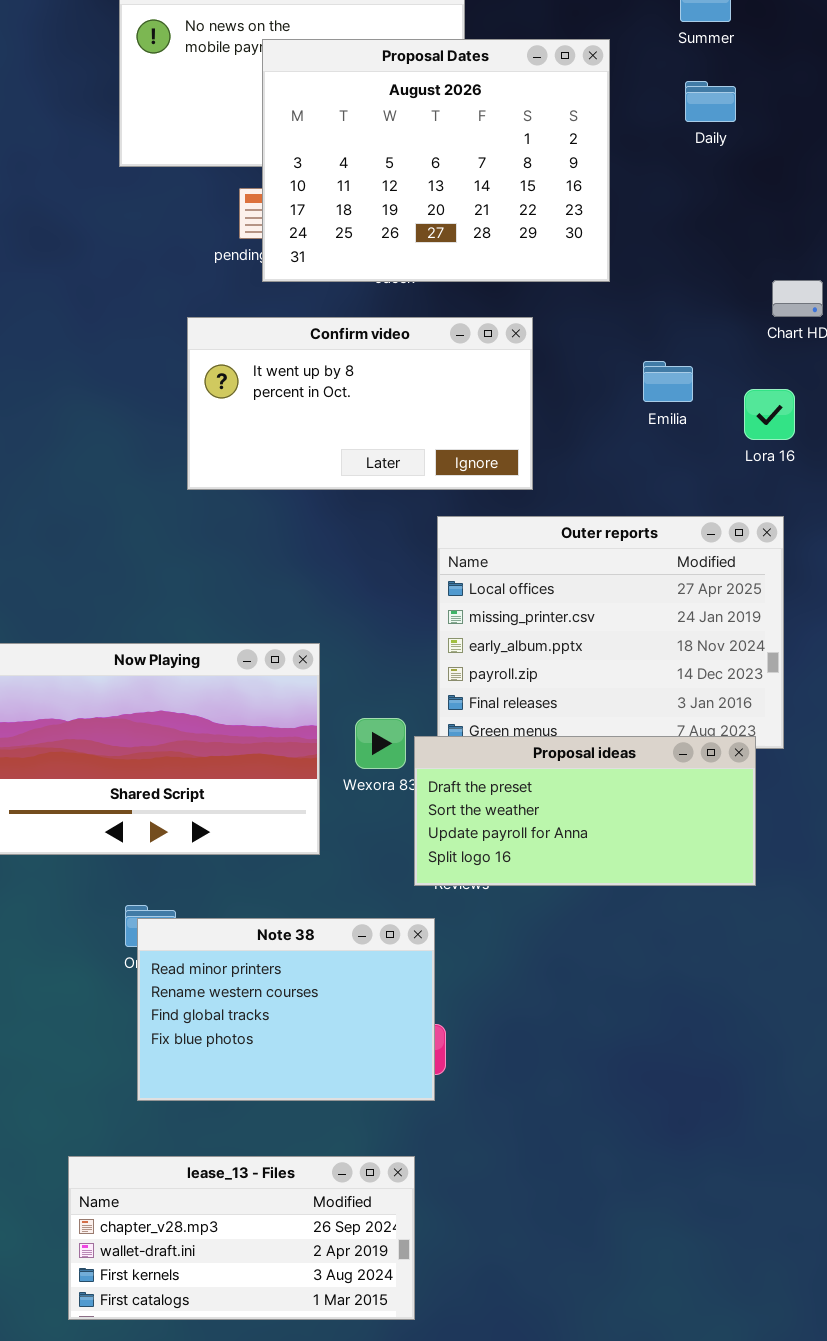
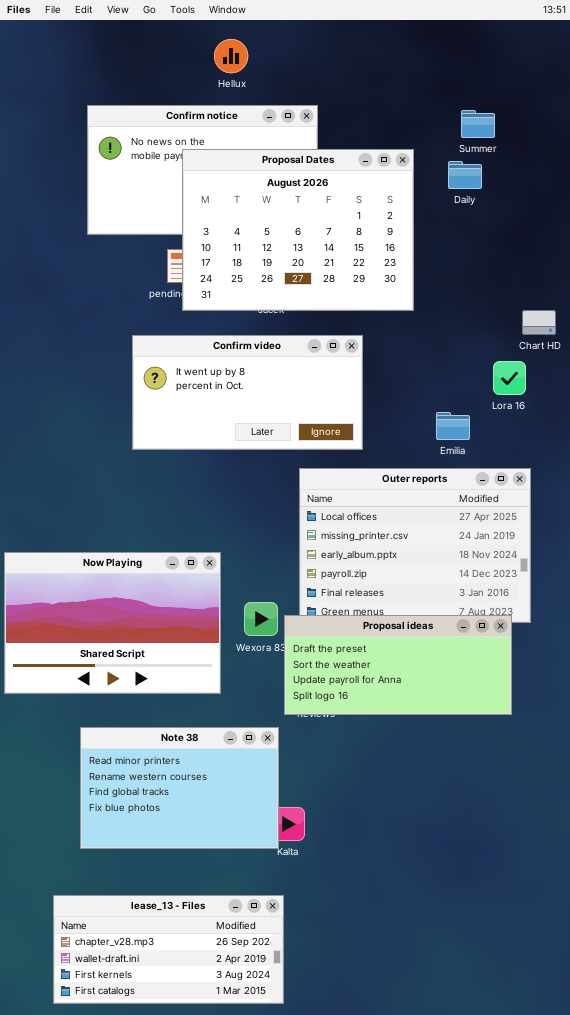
Daily: [685,81,736,122] -> [448,161,482,189], moved
Emilia: [643,361,693,402] -> [436,412,470,440], moved
Lora 16: [744,389,795,440] -> [493,361,526,395], moved
Note 38: [137,918,435,1101] -> [80,727,279,849], moved

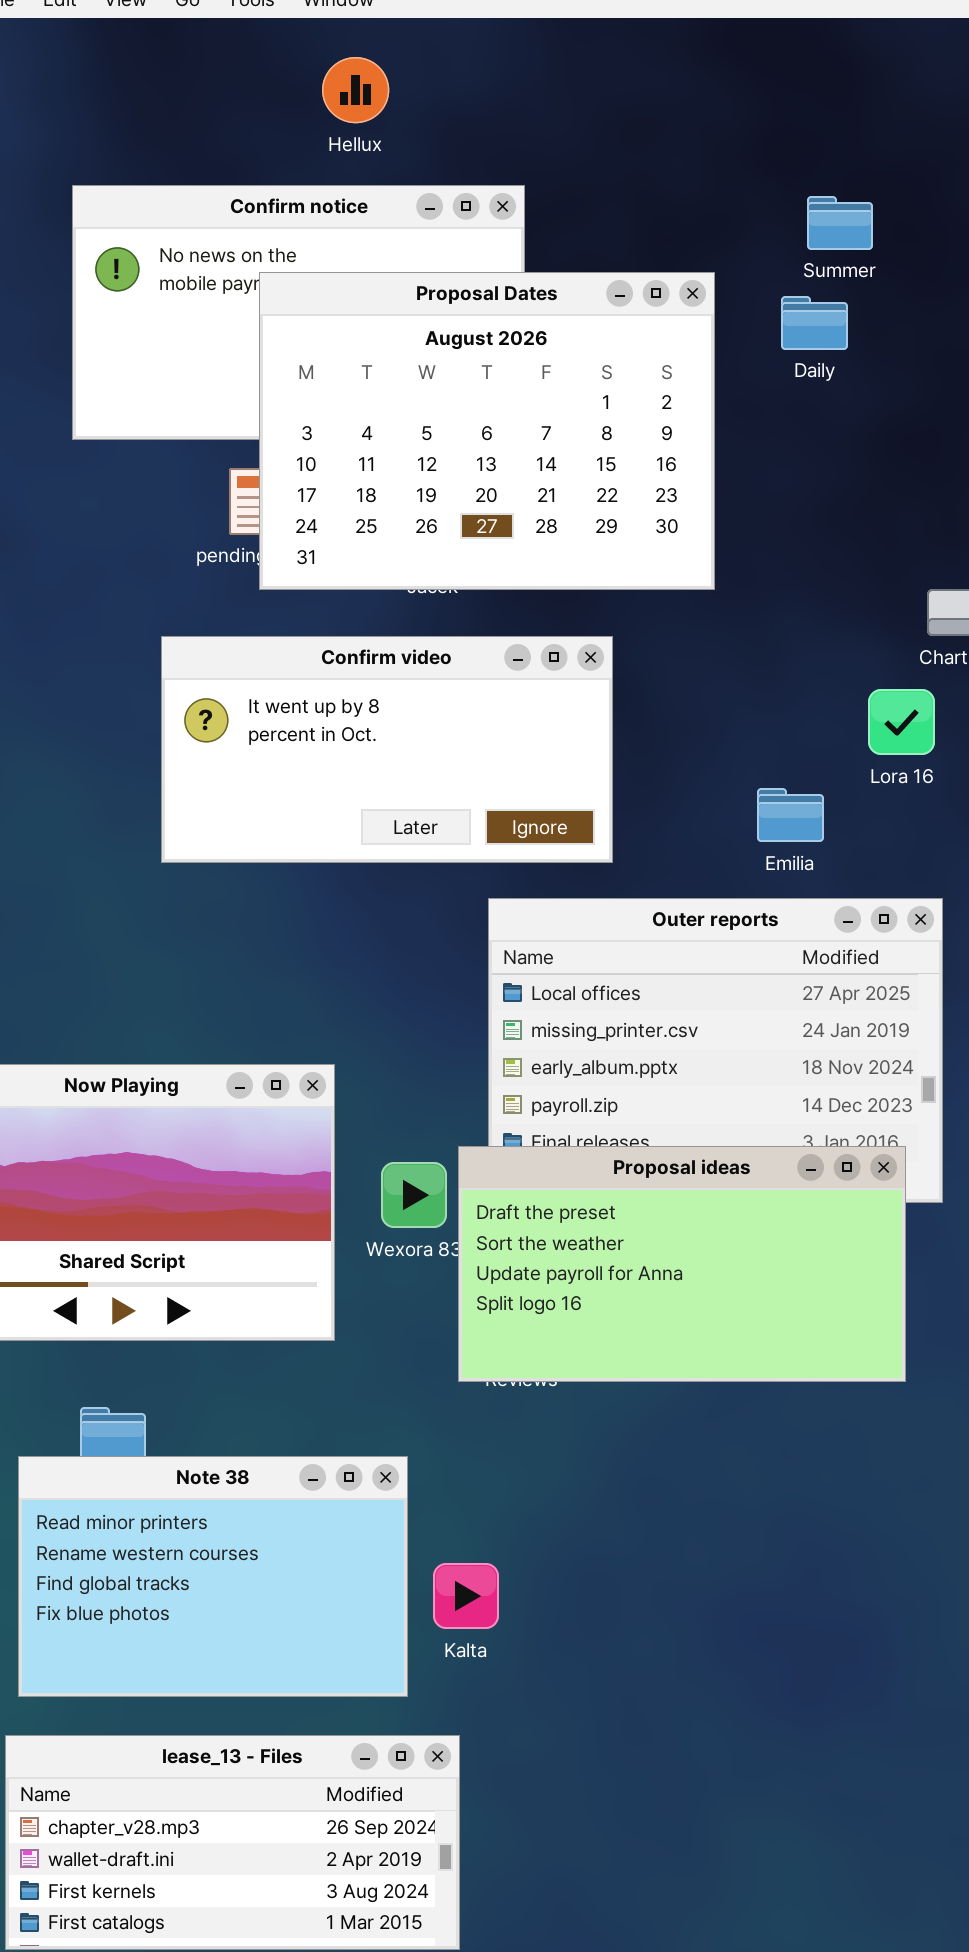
Proposal ideas: [284,615,512,715] -> [458,1146,906,1382], resized
Note 38: [80,727,279,849] -> [18,1456,408,1697], moved

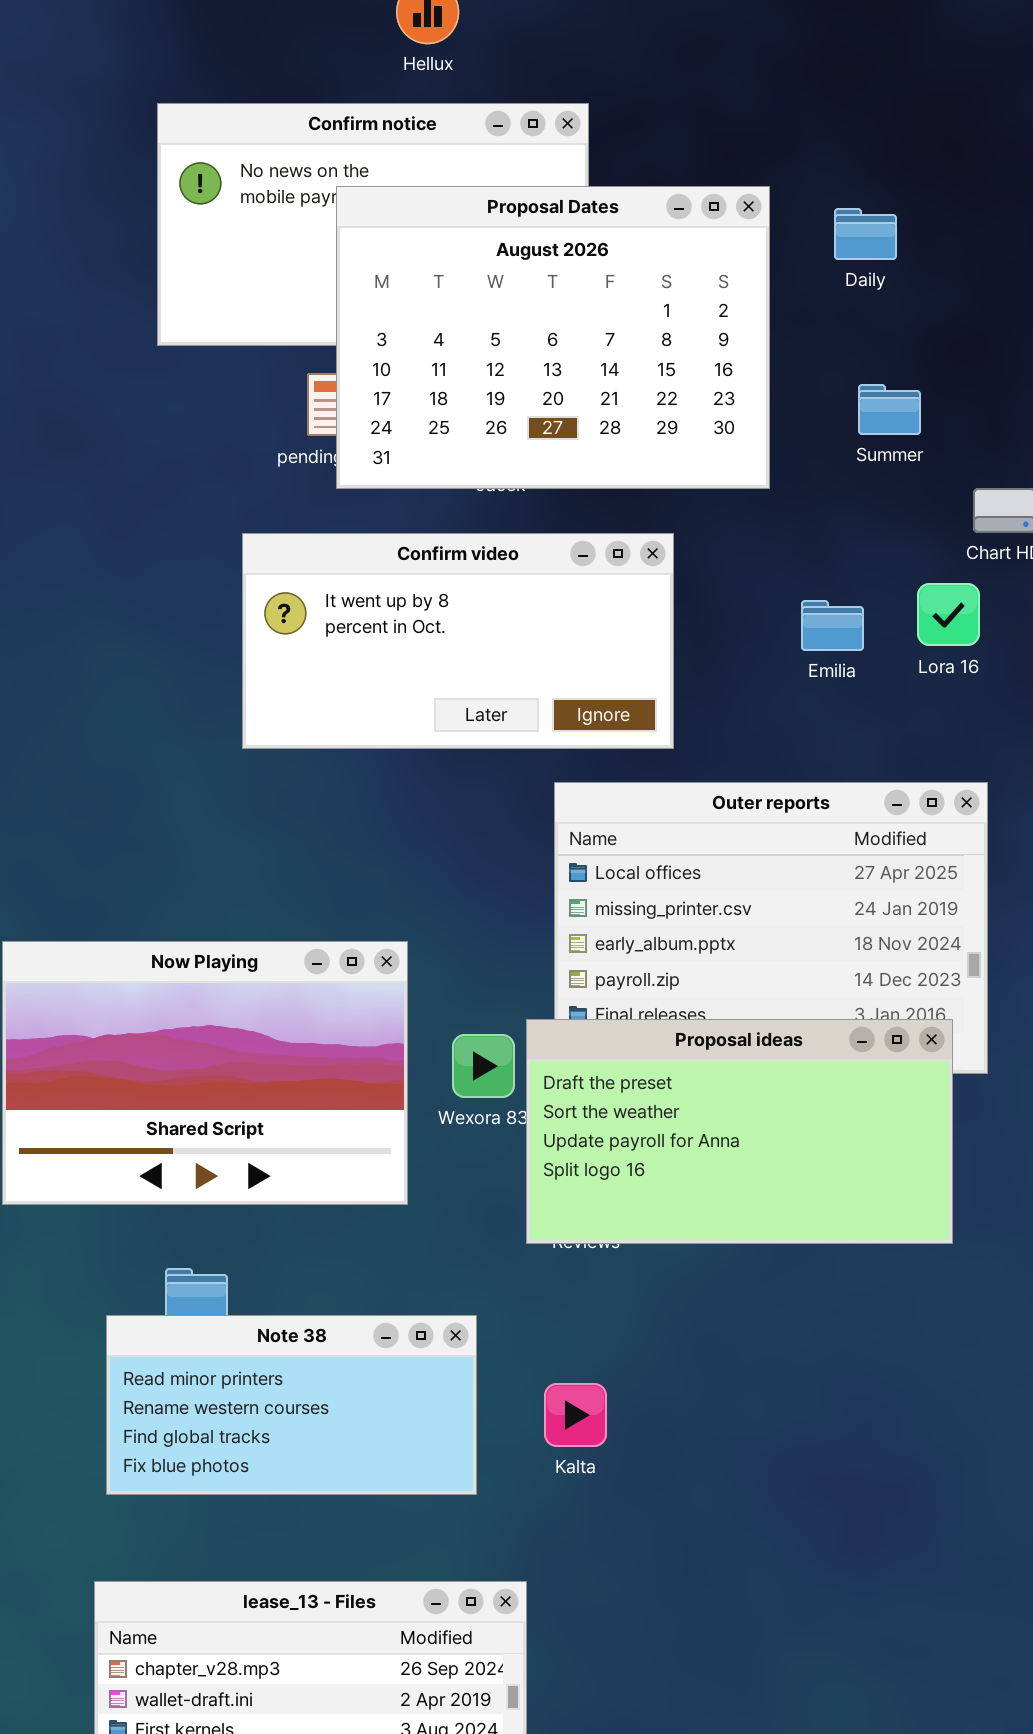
Summer: [807,196,873,250] -> [858,384,921,435], moved
Emilia: [757,788,824,842] -> [801,600,864,651], moved
Note 38: [18,1456,408,1697] -> [106,1315,477,1495], resized
Kalta: [433,1563,499,1629] -> [544,1383,607,1447], moved

